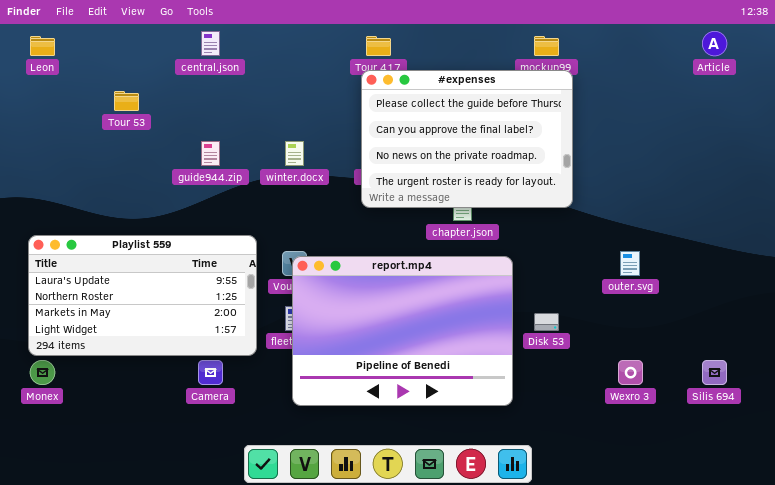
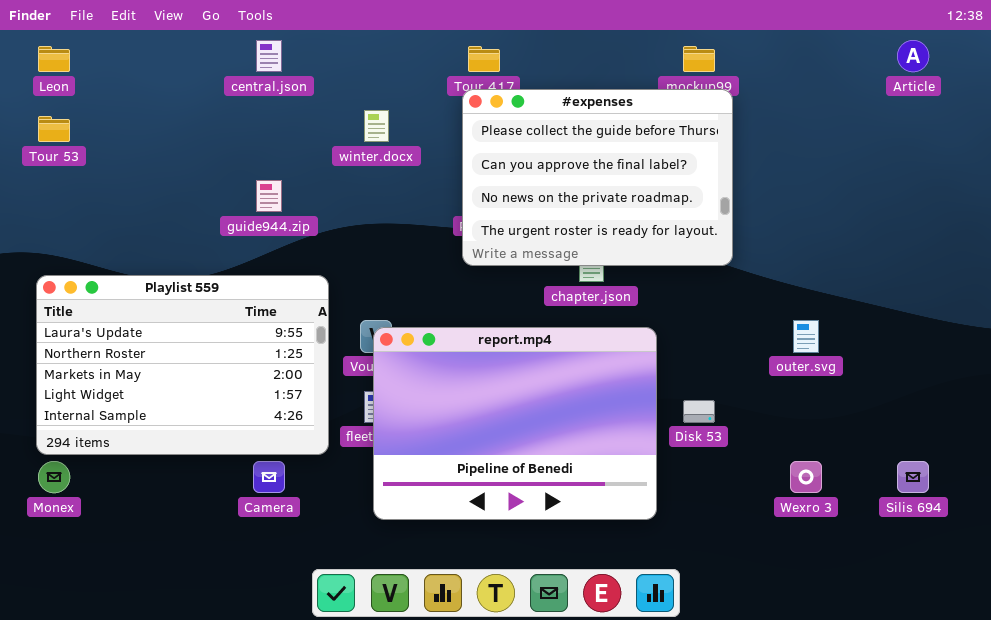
Tour 53: [114,91,139,111] -> [38,116,70,142], moved
winter.docx: [285,141,304,166] -> [364,110,389,142], moved
Playlist 559: [28,235,257,356] -> [36,275,329,455], resized

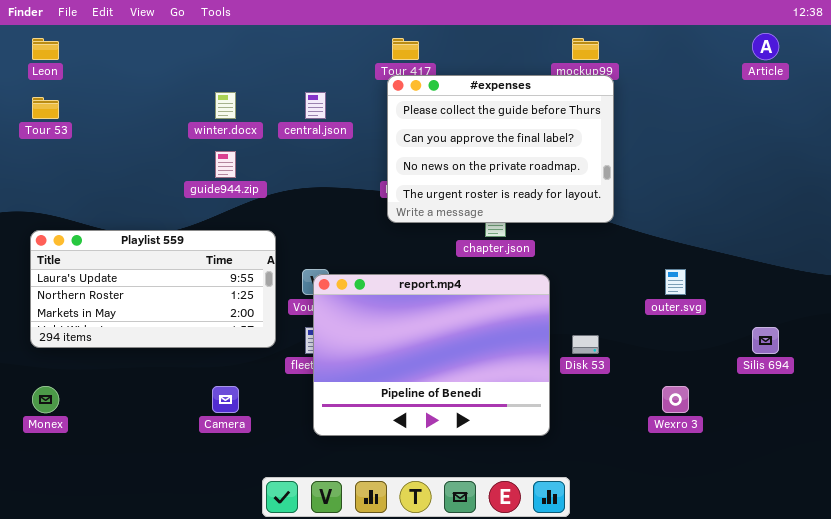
central.json: [256,40,282,72] -> [305,92,326,119], moved
winter.docx: [364,110,389,142] -> [215,92,236,119], moved
Playlist 559: [36,275,329,455] -> [30,230,276,348], resized
Silis 694: [897,461,929,493] -> [752,327,779,354], moved

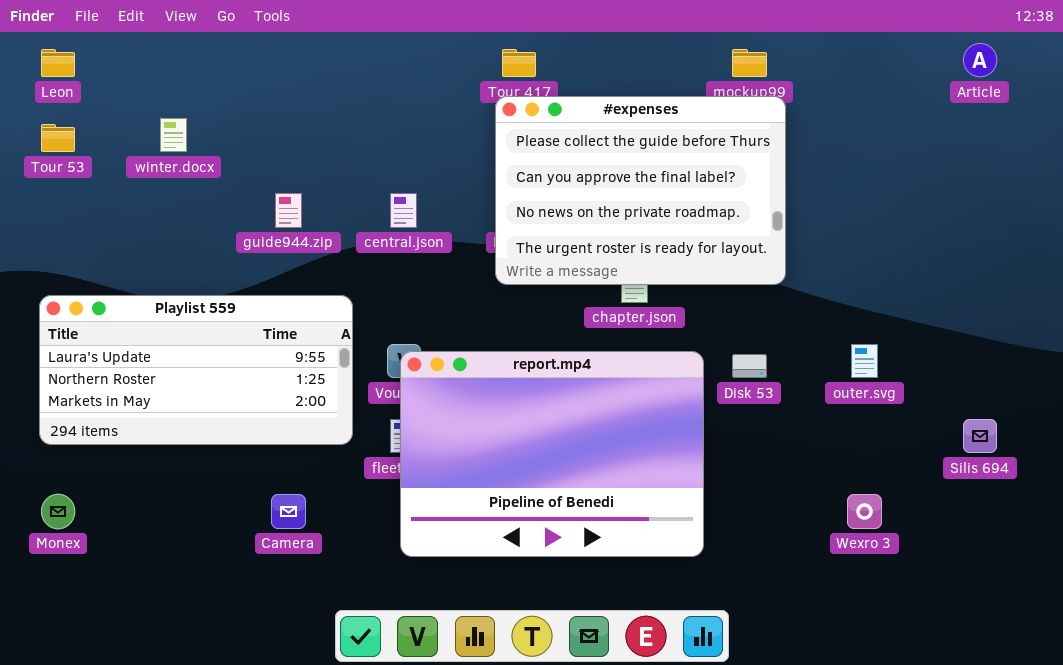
winter.docx: [215,92,236,119] -> [160,118,187,152], moved
central.json: [305,92,326,119] -> [390,193,417,228], moved
Disk 53: [572,335,599,354] -> [732,354,767,378], moved

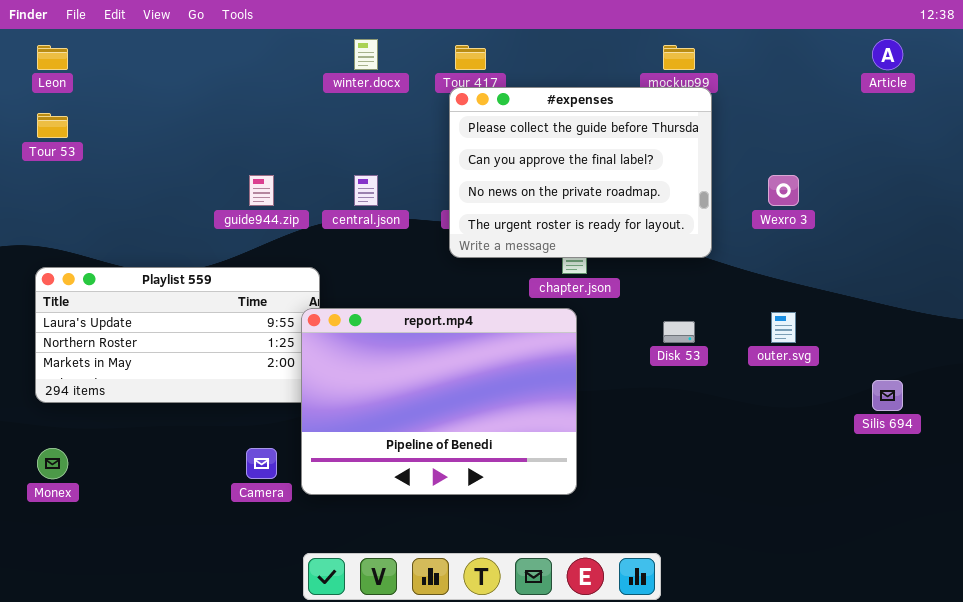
winter.docx: [160,118,187,152] -> [354,39,378,70], moved
report.mp4: [400,351,704,557] -> [301,308,577,495], moved
Wexro 3: [847,494,882,529] -> [768,175,799,206], moved

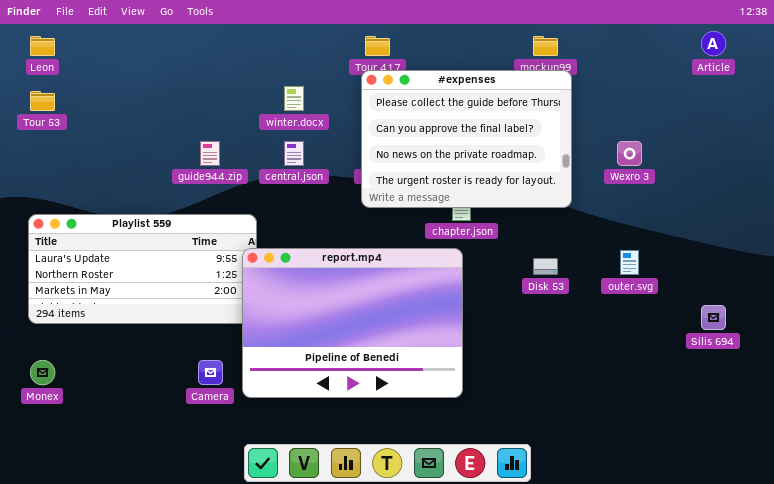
winter.docx: [354,39,378,70] -> [284,86,304,111], moved

